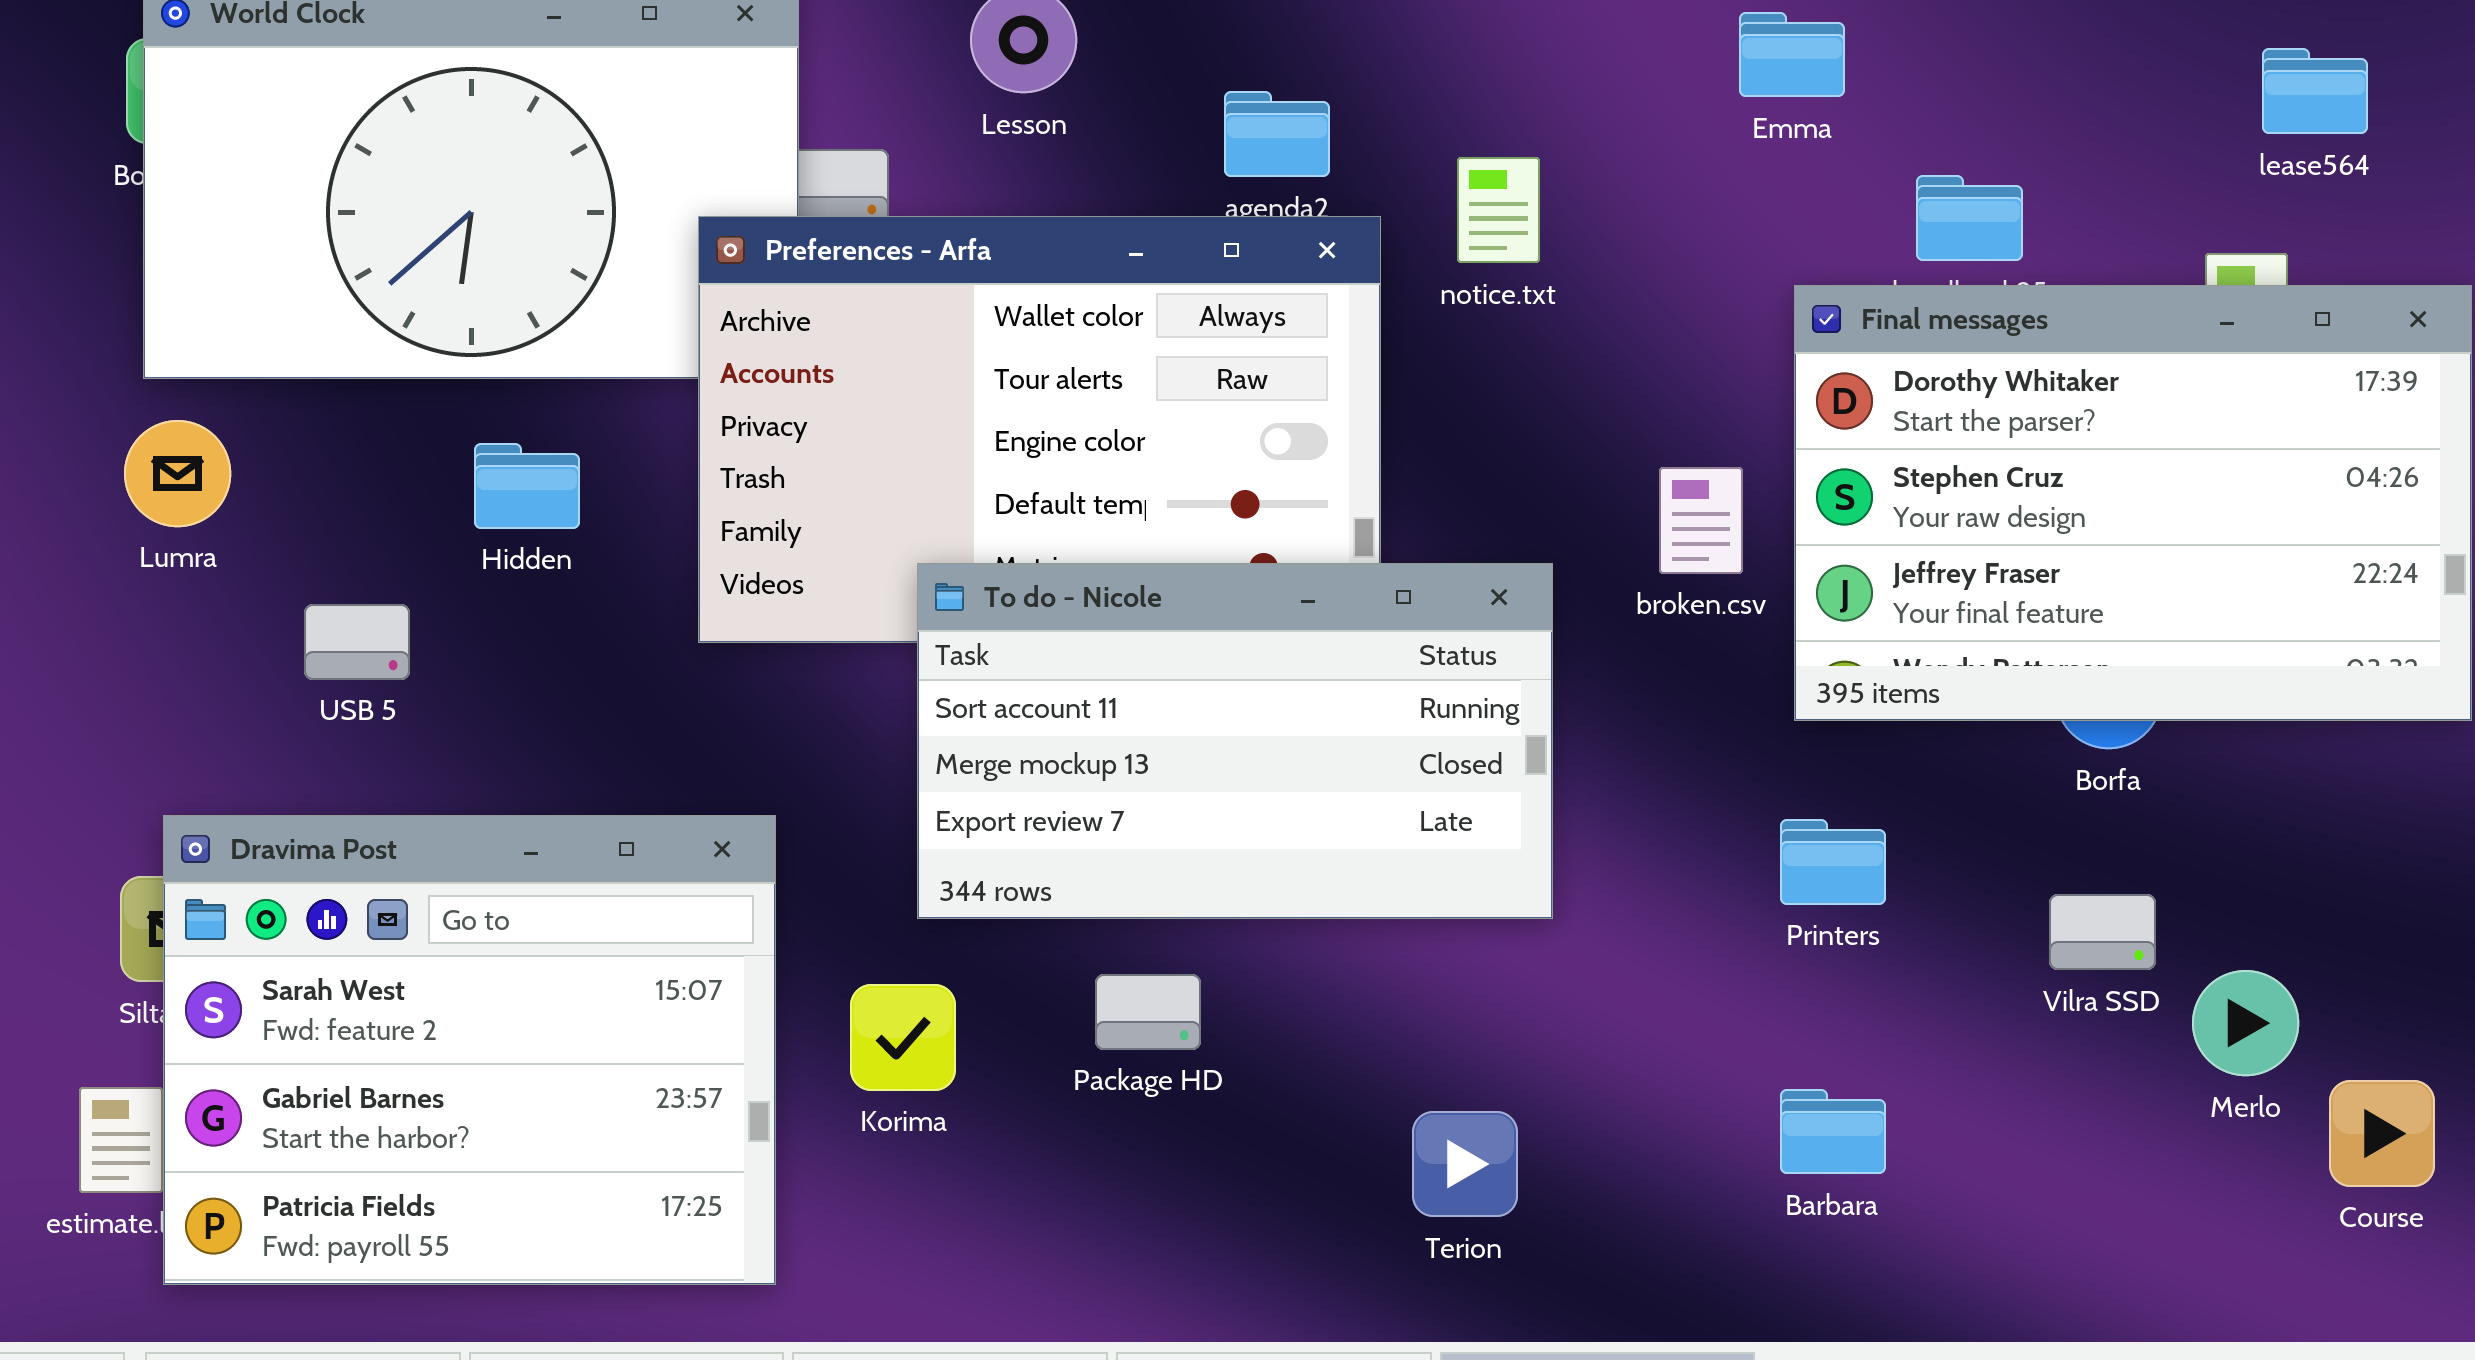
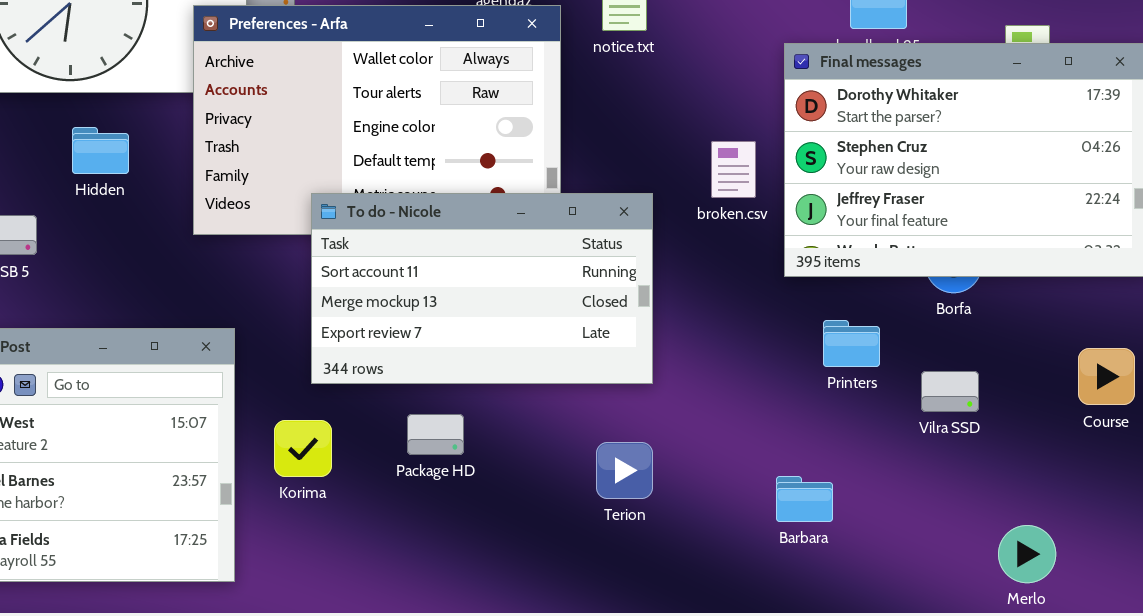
Printers: [1780,819,1886,905] -> [823,320,880,367], moved
Merlo: [2192,970,2299,1076] -> [998,525,1056,583], moved
Course: [2329,1080,2435,1187] -> [1078,348,1135,405], moved
Terion: [1412,1111,1518,1217] -> [596,442,653,499], moved

